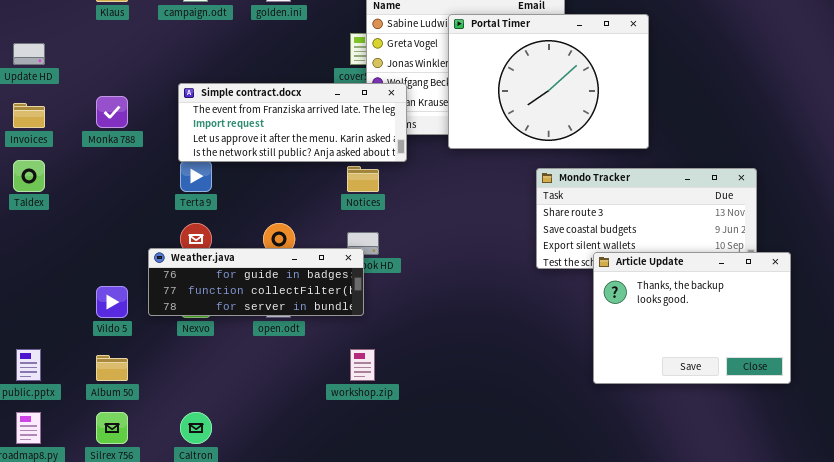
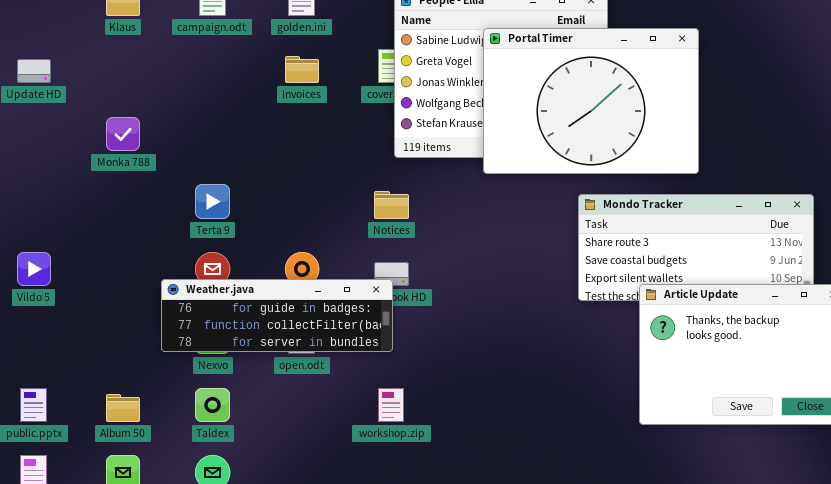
Simple contract.docx: [178,83,407,162] -> none, closed
Invoices: [13,103,45,128] -> [285,56,319,83], moved
Taldex: [13,160,45,192] -> [195,388,230,422], moved
Vildo 5: [96,286,128,318] -> [17,252,51,286], moved

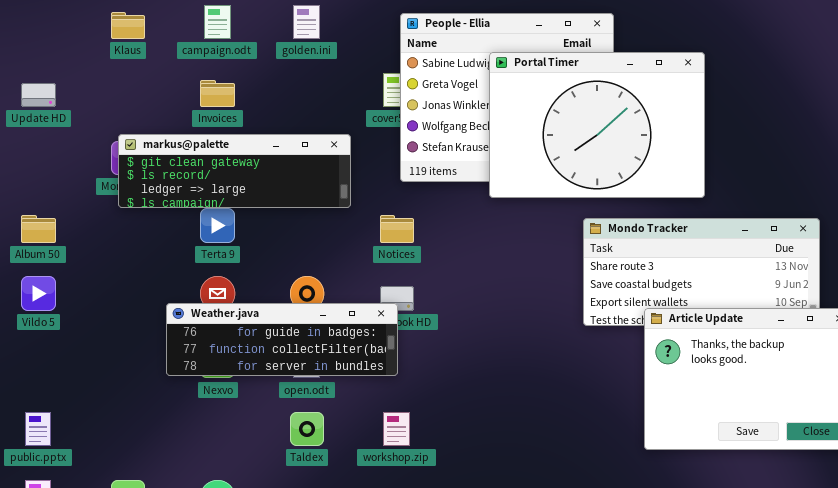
Invoices: [285,56,319,83] -> [200,80,235,107], moved
markus@palette: none -> [118,134,351,208], opened
Taldex: [195,388,230,422] -> [290,412,324,446], moved
Album 50: [106,394,140,422] -> [21,215,56,243], moved

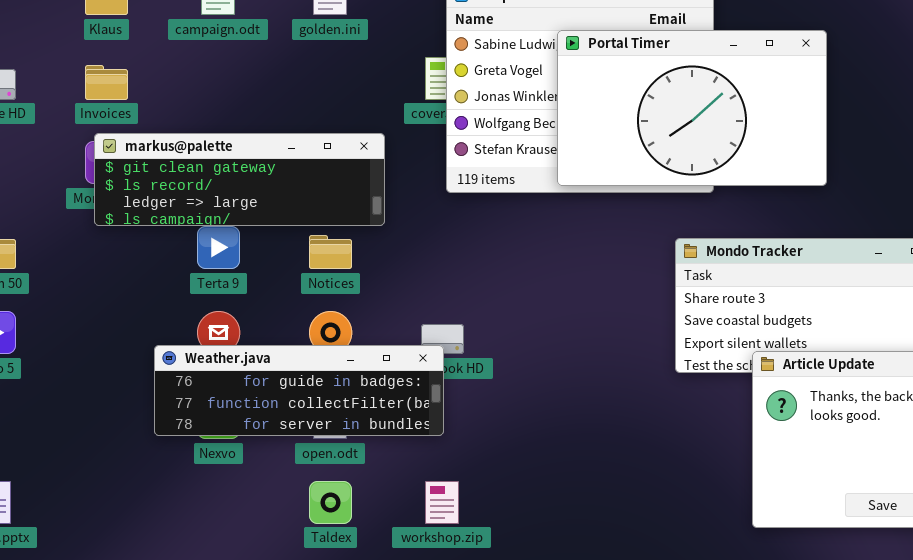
Portal Timer: [489,52,705,198] -> [557,30,827,186], resized
Invoices: [200,80,235,107] -> [85,65,128,100], moved
Notices: [380,215,414,243] -> [309,235,352,269], moved

